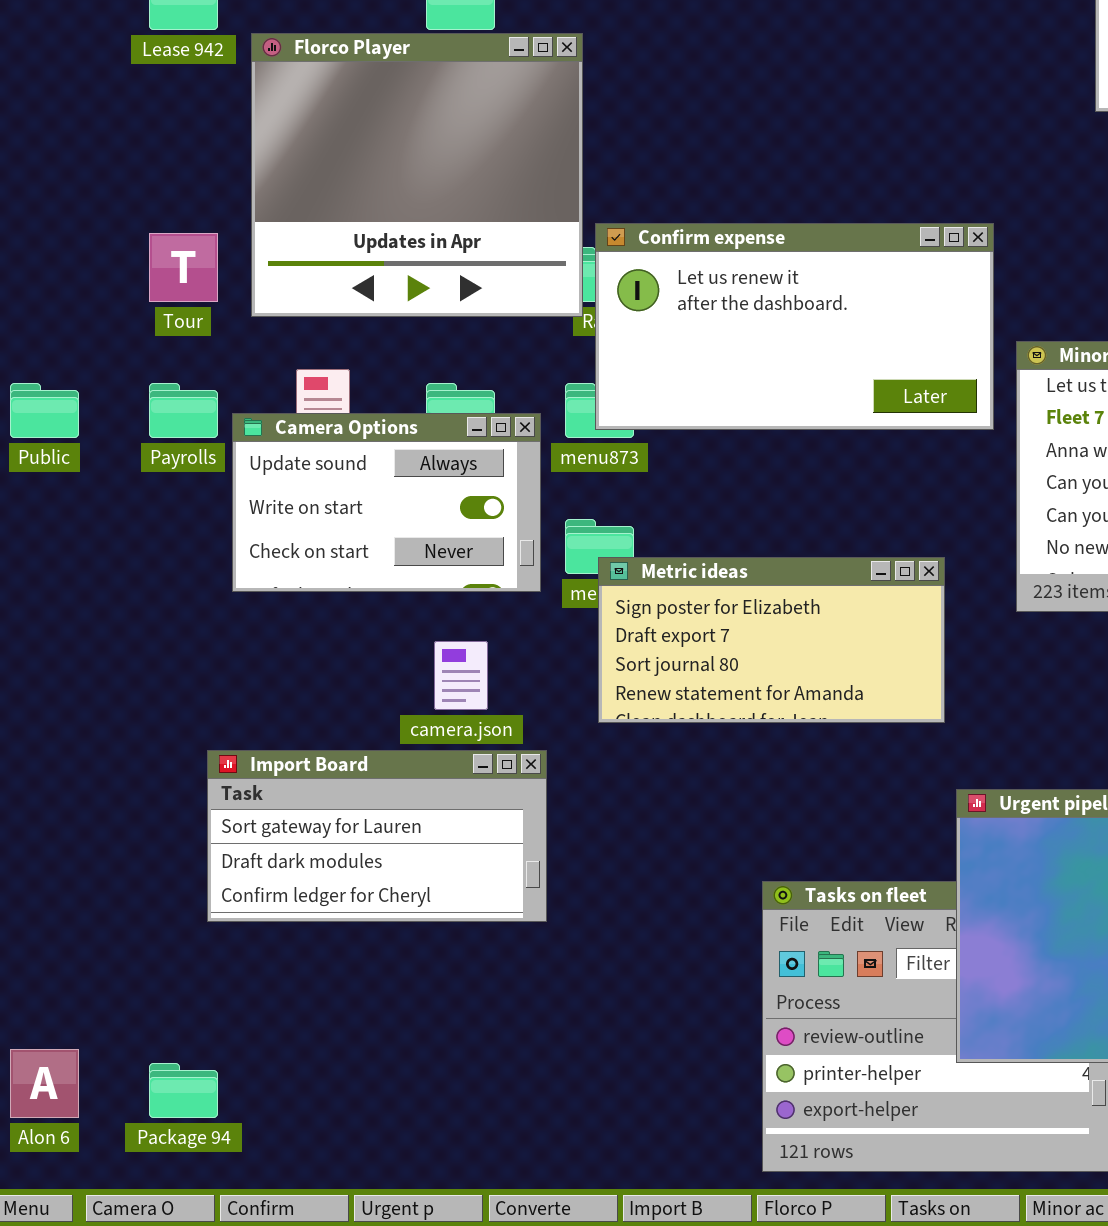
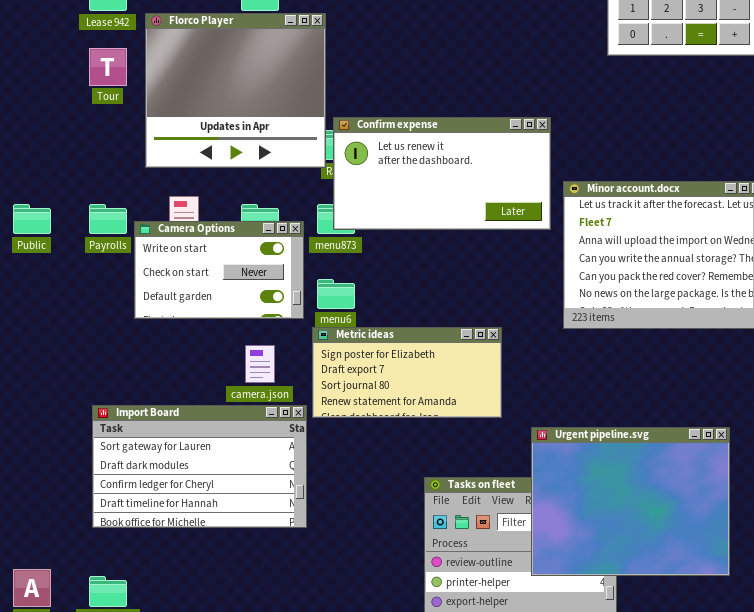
Tour: [149,233,218,302] -> [89,48,127,86], moved
Camera Options: [232,413,541,592] -> [134,221,304,319], scrolled down 1 row
Metric ideas: [598,557,945,723] -> [312,327,502,418], moved
Import Board: [207,750,547,922] -> [92,405,307,528], resized

